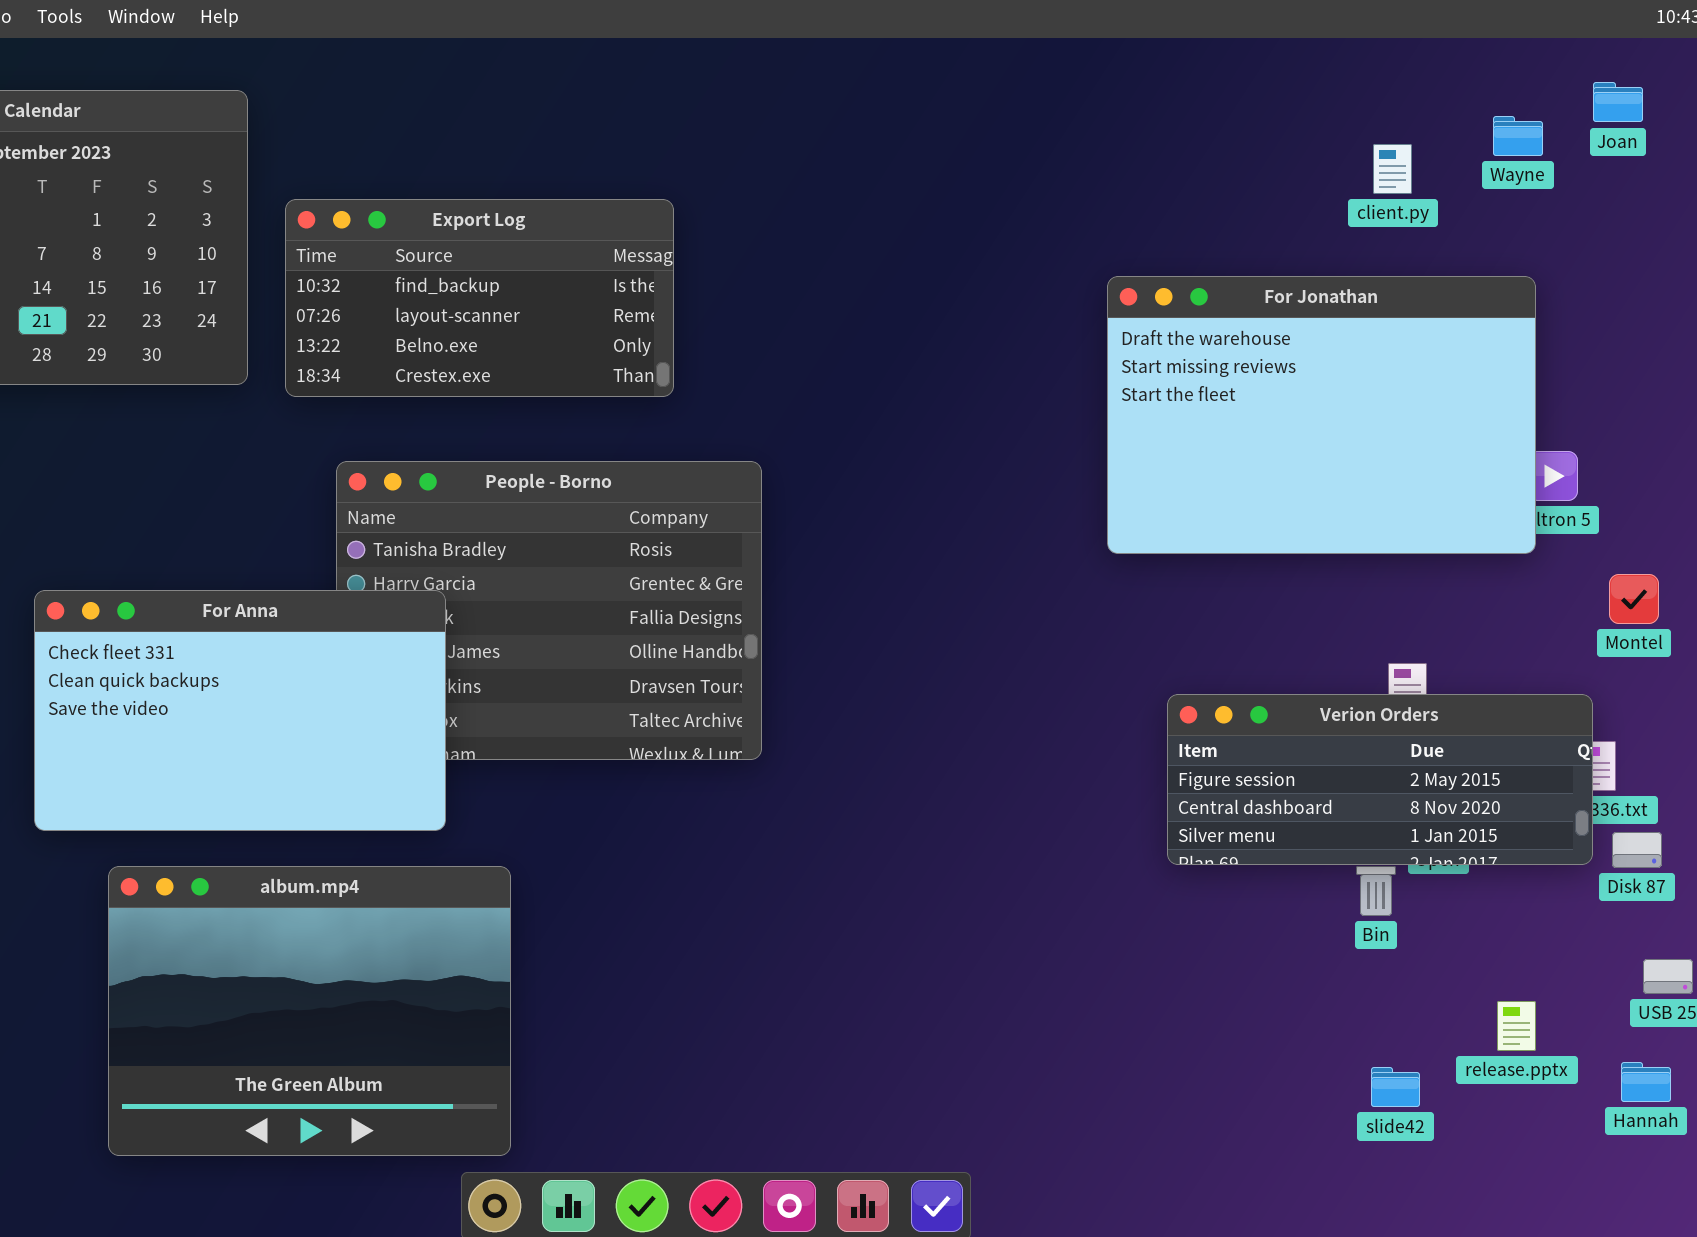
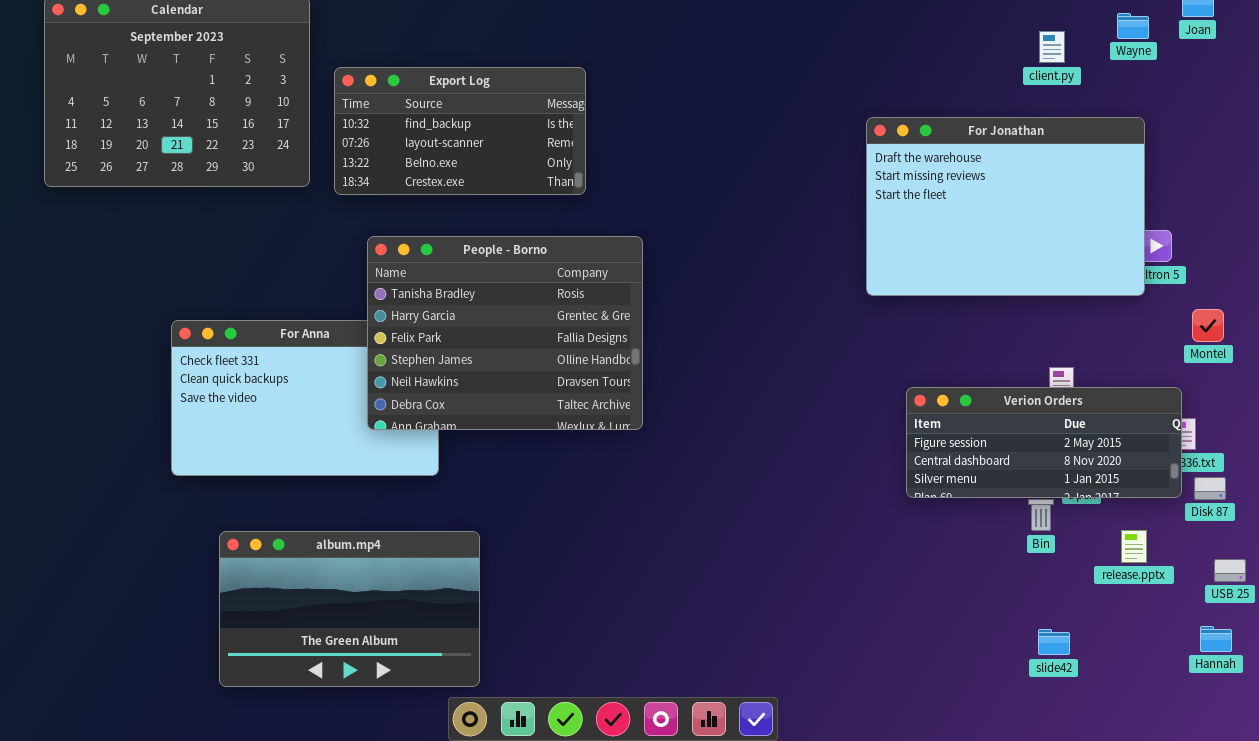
People - Borno: [336,461,762,760] -> [367,236,643,430], raised
album.mp4: [108,866,511,1156] -> [219,531,480,687], resized
release.pptx: [1497,1001,1536,1051] -> [1121,530,1147,563], moved

